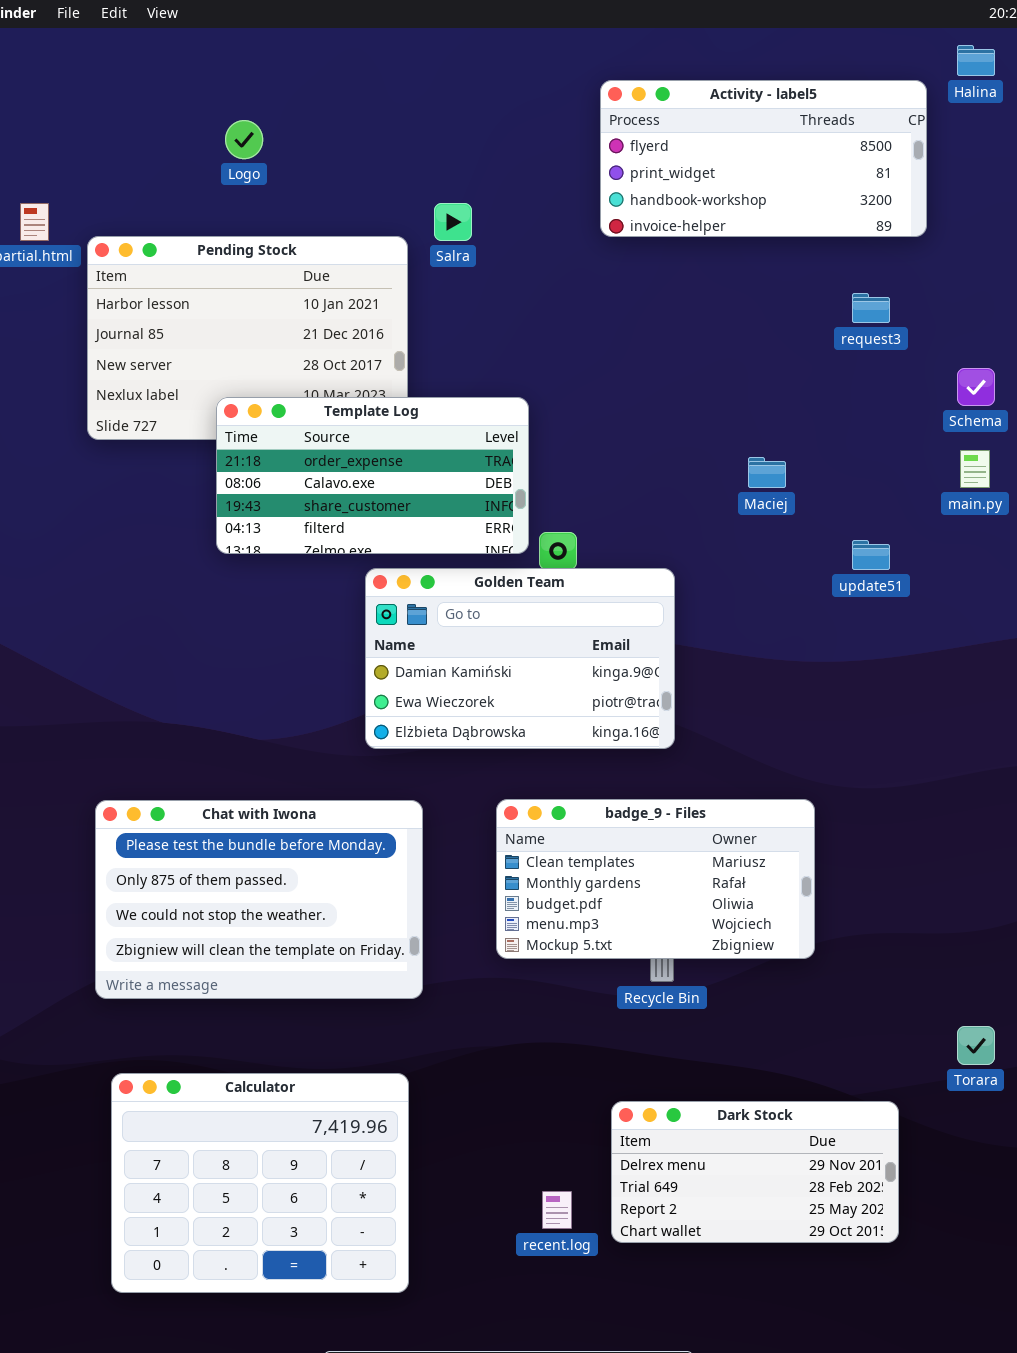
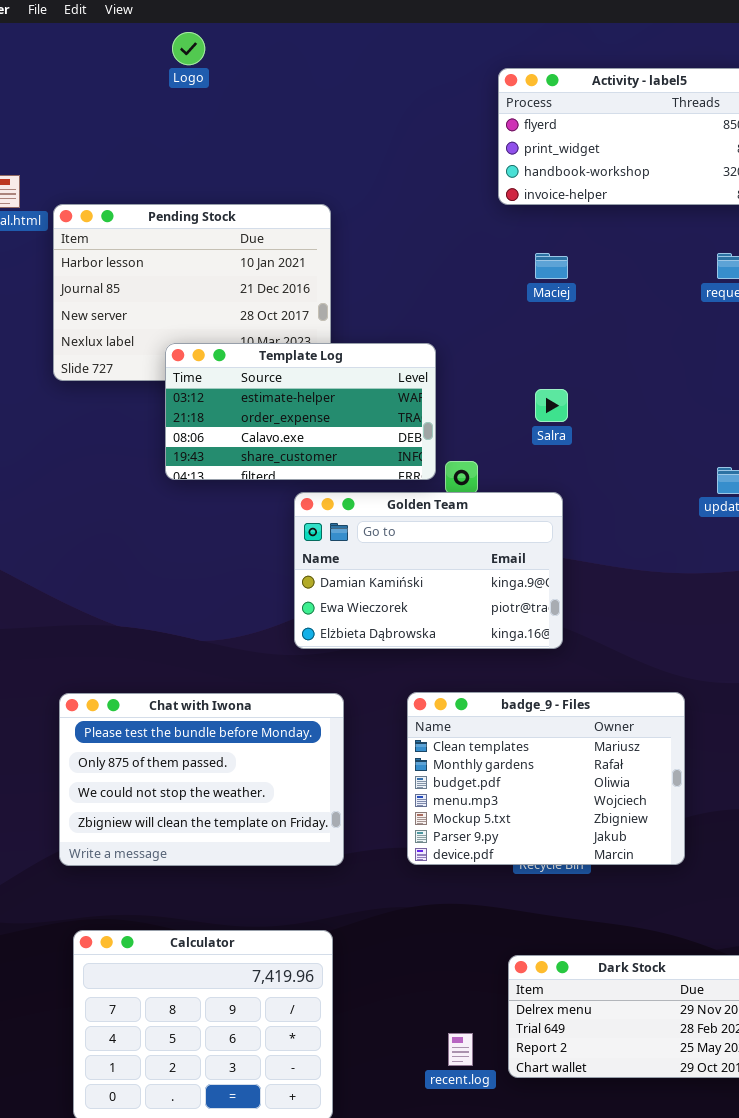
Logo: [225,120,263,159] -> [172,32,205,65], moved
Salra: [434,203,472,241] -> [535,389,568,422], moved
Template Log: [216,397,529,554] -> [165,343,436,480], scrolled up 1 row
Maciej: [748,457,786,488] -> [535,253,568,279], moved
badge_9 - Files: [496,799,815,959] -> [407,692,685,865], resized

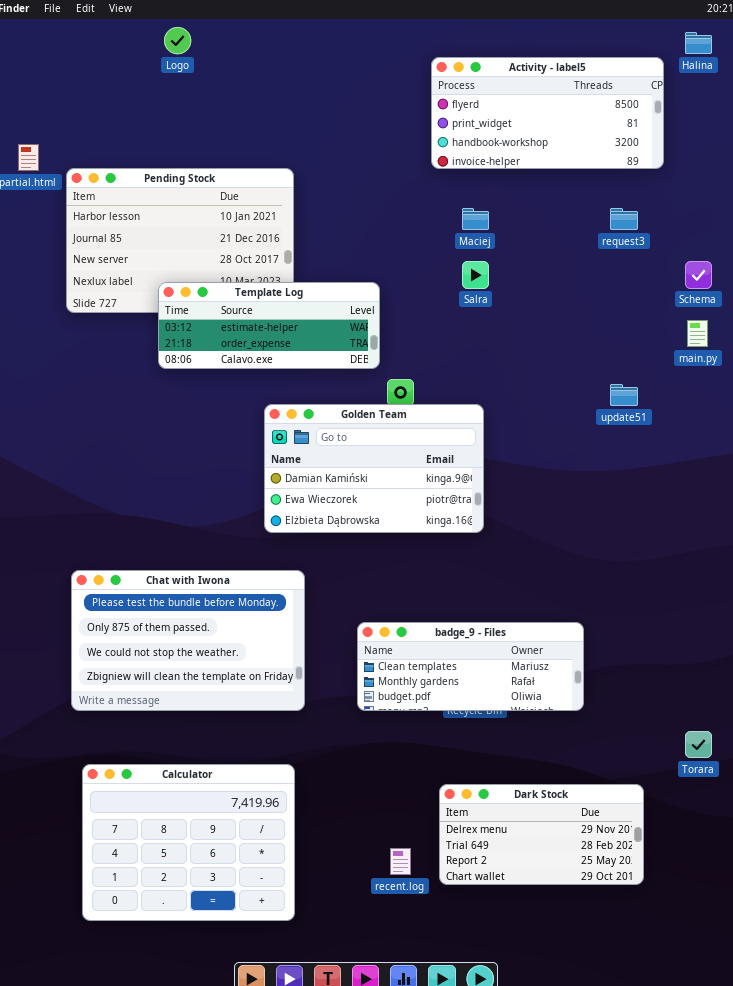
Template Log: [165,343,436,480] -> [158,282,380,369], resized
Salra: [535,389,568,422] -> [462,261,489,289], moved
badge_9 - Files: [407,692,685,865] -> [357,622,584,711], resized

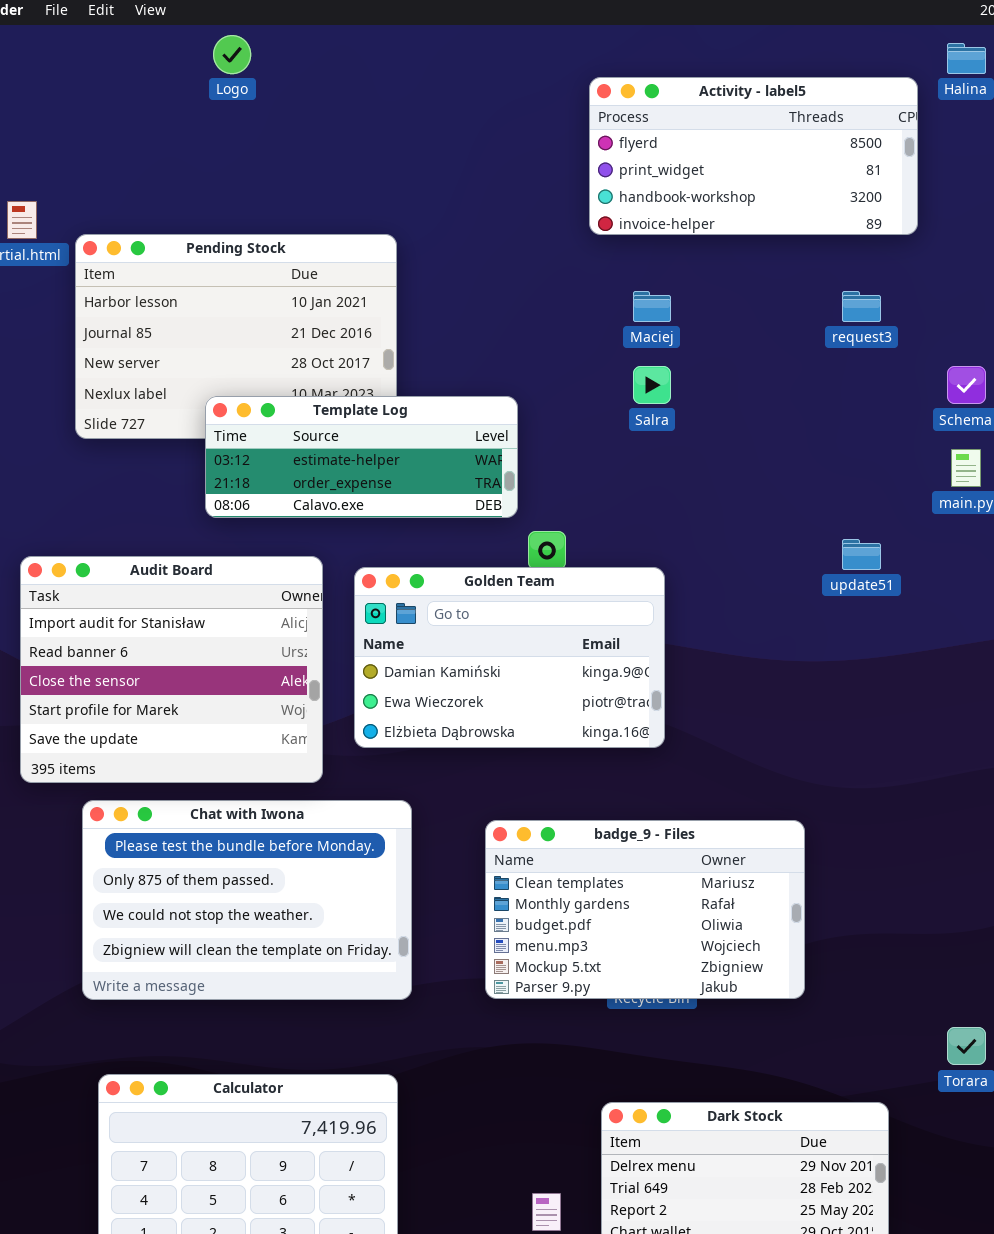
Audit Board: none -> [20,556,323,783], opened
badge_9 - Files: [357,622,584,711] -> [485,820,805,999], resized

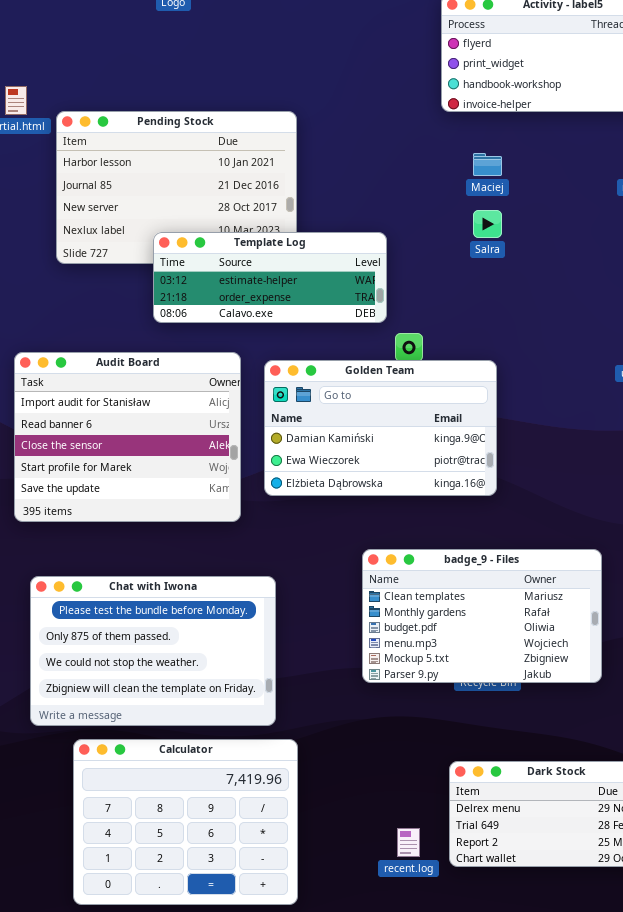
Chat with Iwona: [82,800,412,1000] -> [30,576,276,726], moved

